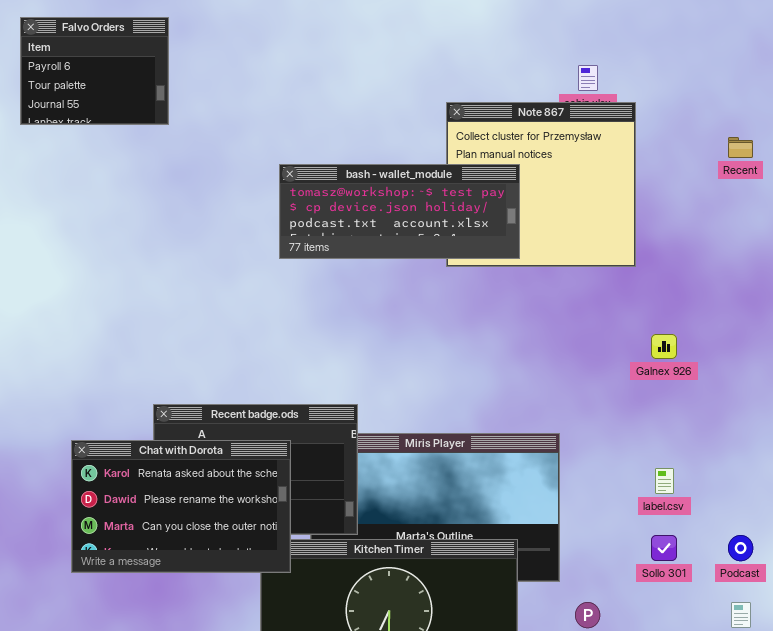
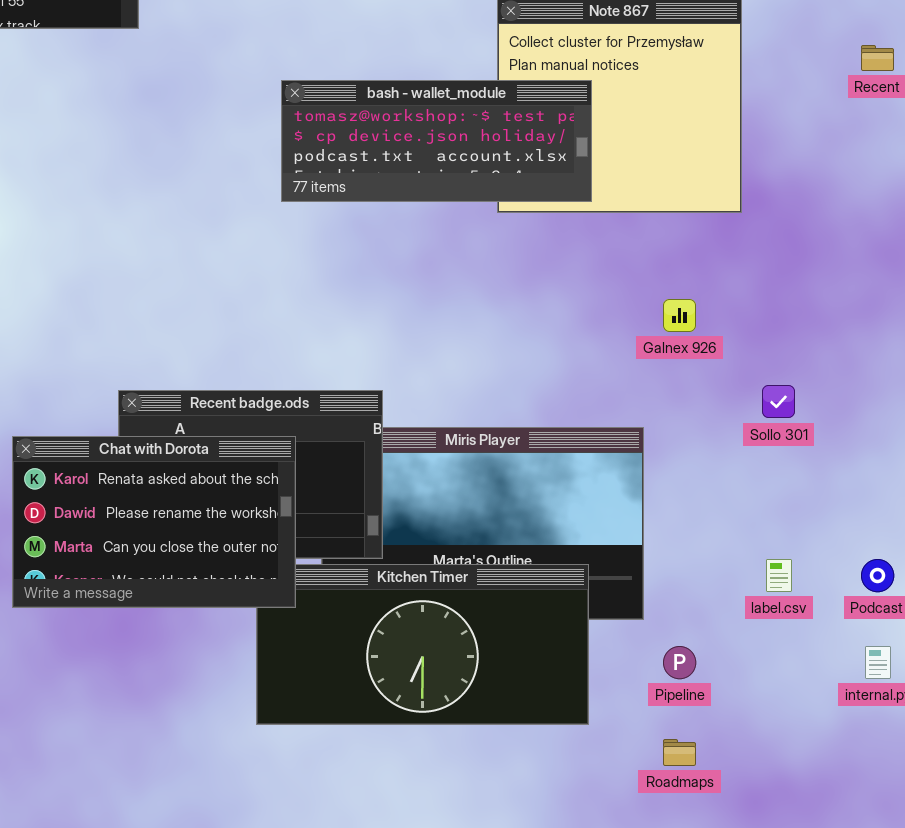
Galnex 926: [651,334,677,359] -> [663,299,696,332], moved
label.csv: [655,468,674,494] -> [766,559,792,592], moved
Sollo 301: [651,535,677,561] -> [762,385,795,418], moved

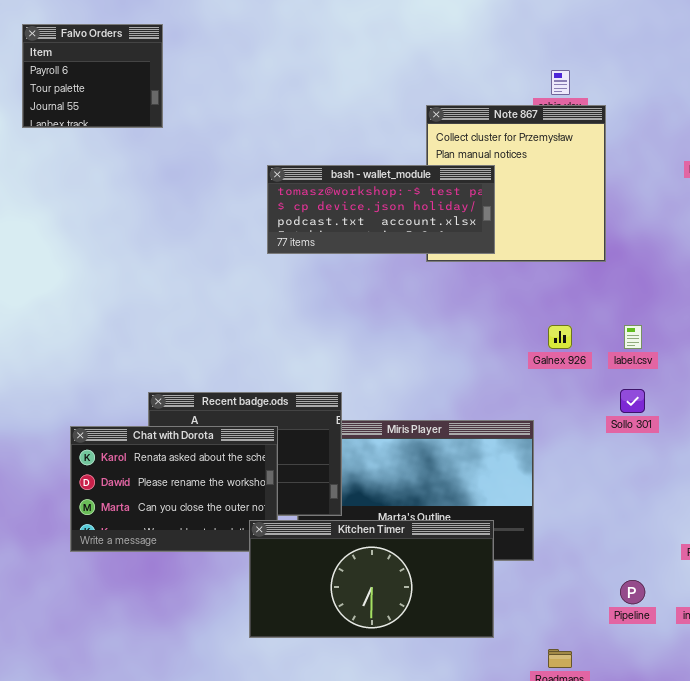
label.csv: [766,559,792,592] -> [624,325,642,349], moved
Kitchen Timer: [256,564,589,725] -> [249,520,494,638], raised
Pipeline: [663,646,696,679] -> [620,580,645,604], moved

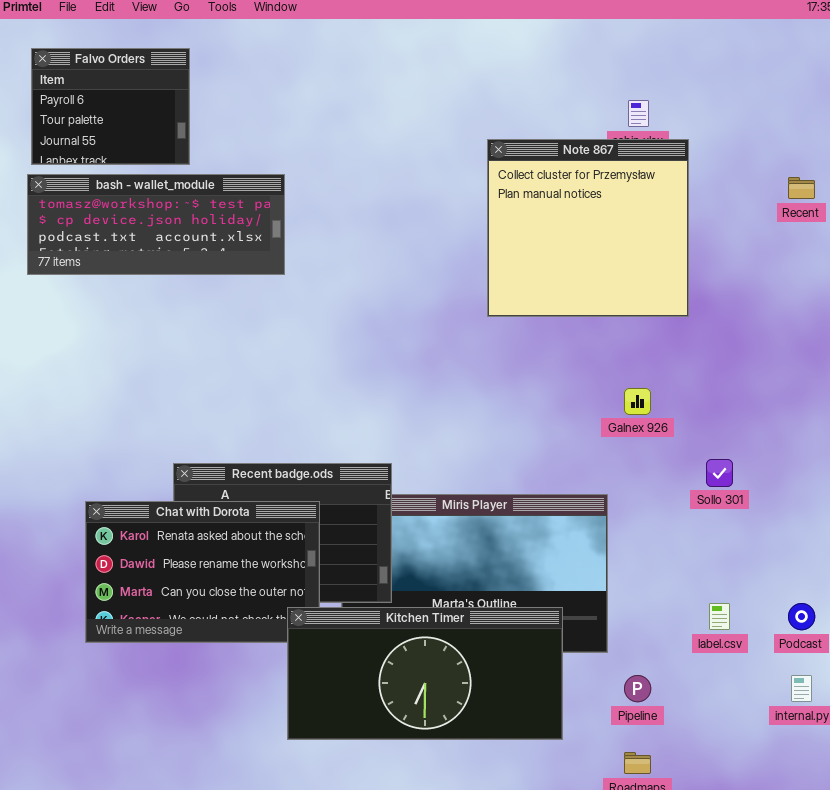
bash - wallet_module: [267,165,495,254] -> [27,174,285,275], moved
label.csv: [624,325,642,349] -> [709,603,730,630], moved
Pipeline: [620,580,645,604] -> [624,675,651,702], moved

